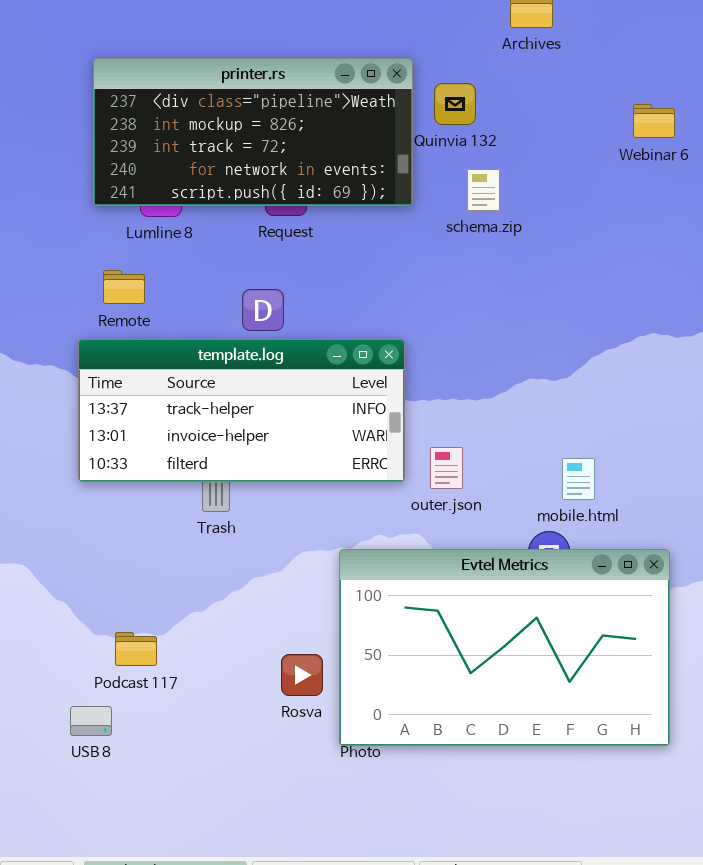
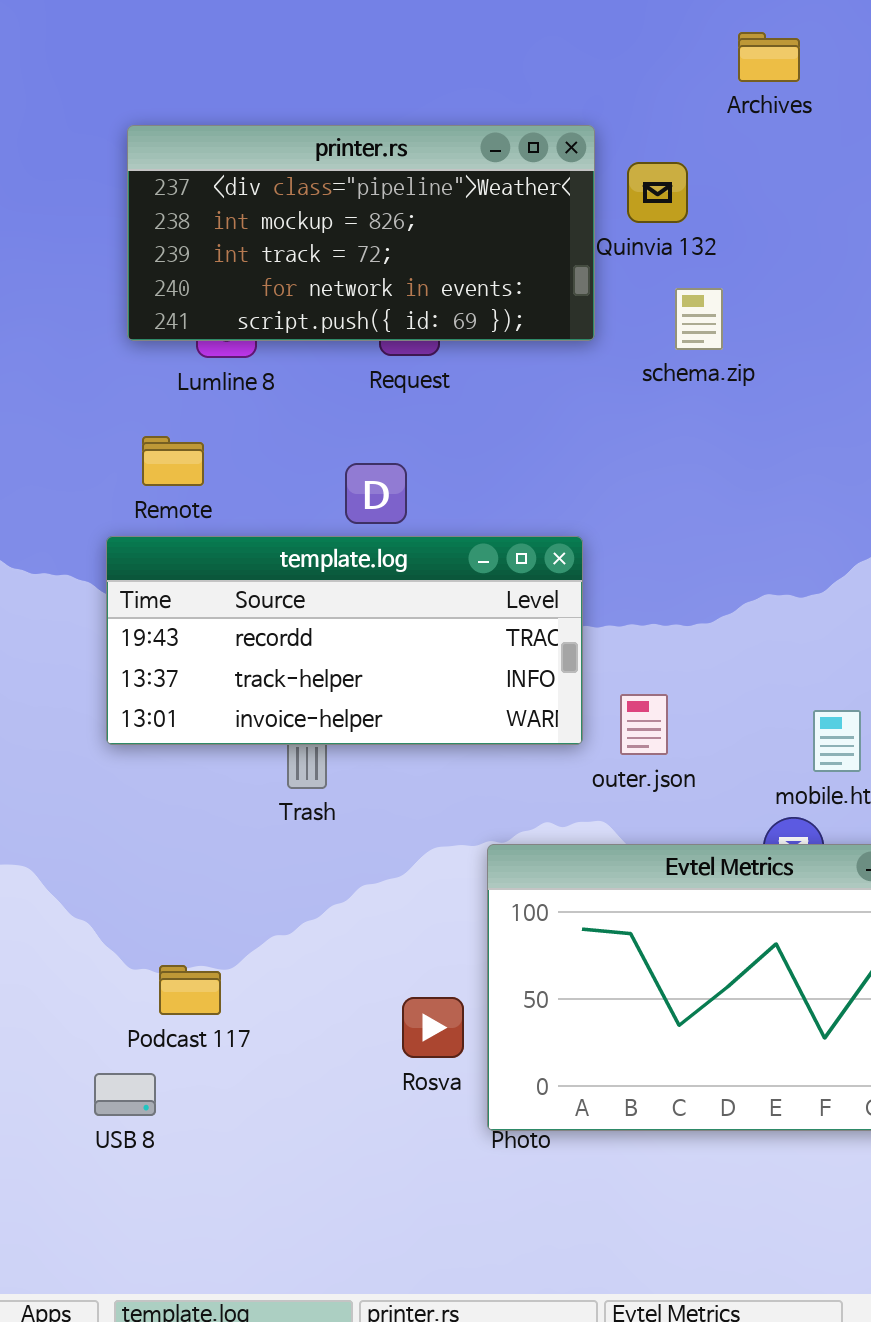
template.log: [78,339,405,482] -> [106,536,583,745], scrolled up 1 row

